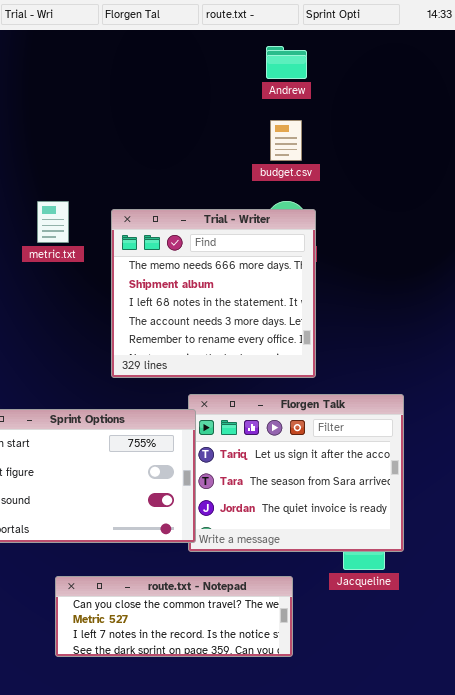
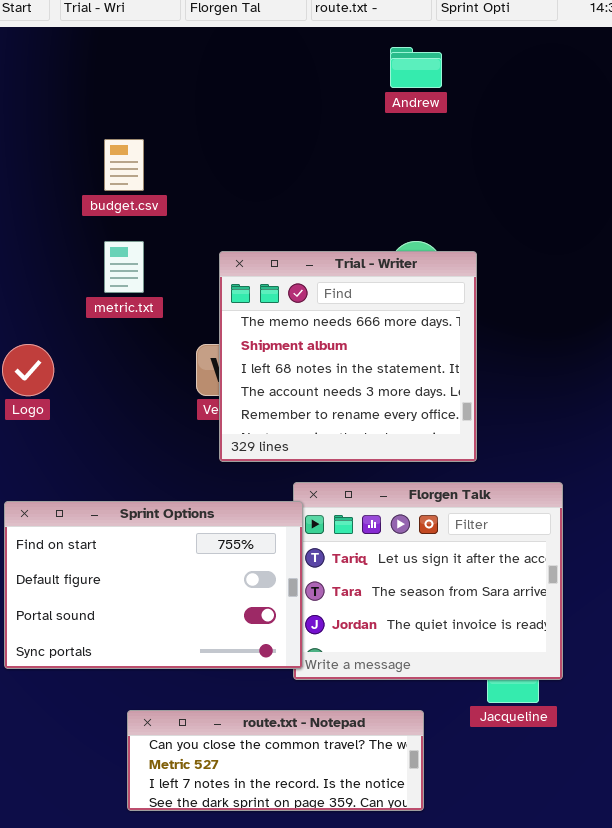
budget.csv: [270,120,302,161] -> [104,139,144,191], moved
Trial - Writer: [111,209,316,378] -> [219,251,477,462], moved

